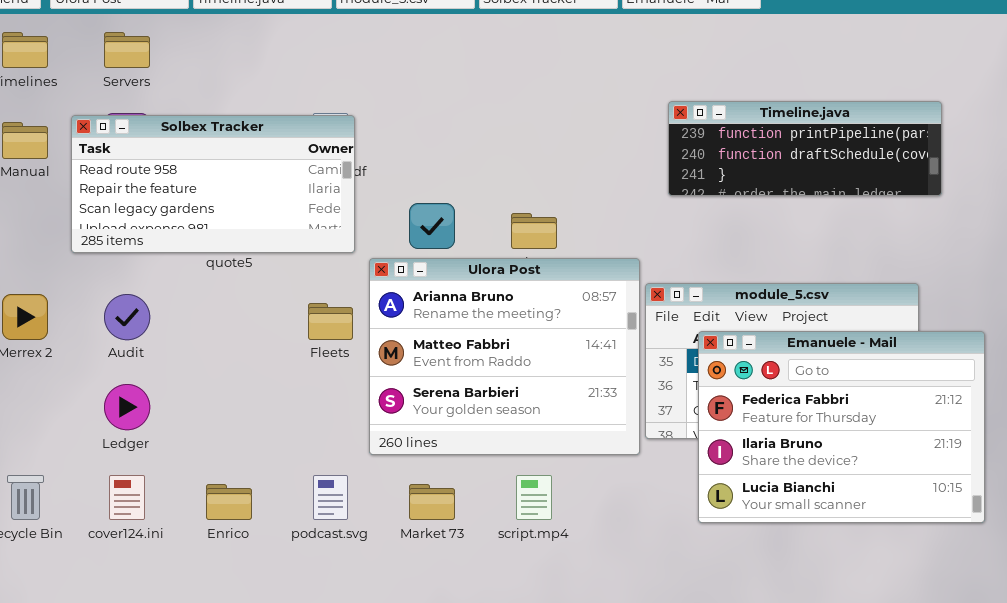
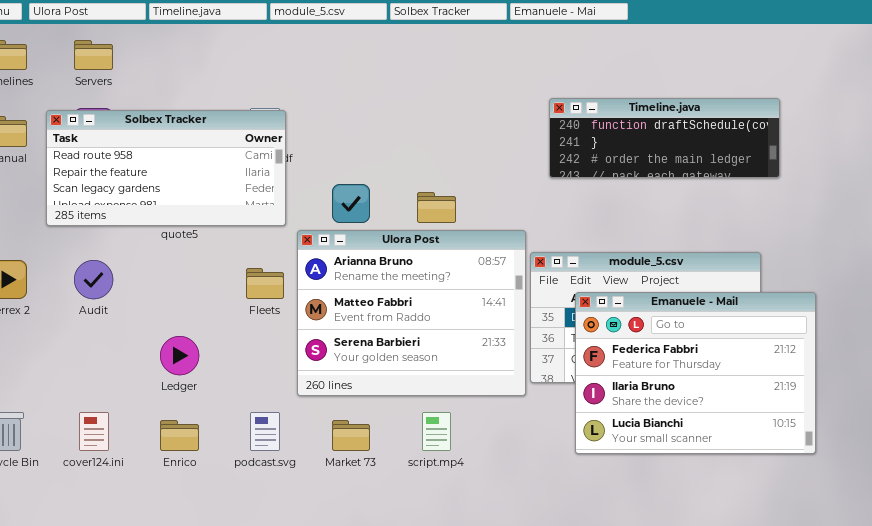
Timeline.java: [668,101,942,196] -> [549,98,780,178], scrolled down 1 row
Ledger: [104,384,150,430] -> [160,336,199,375], moved

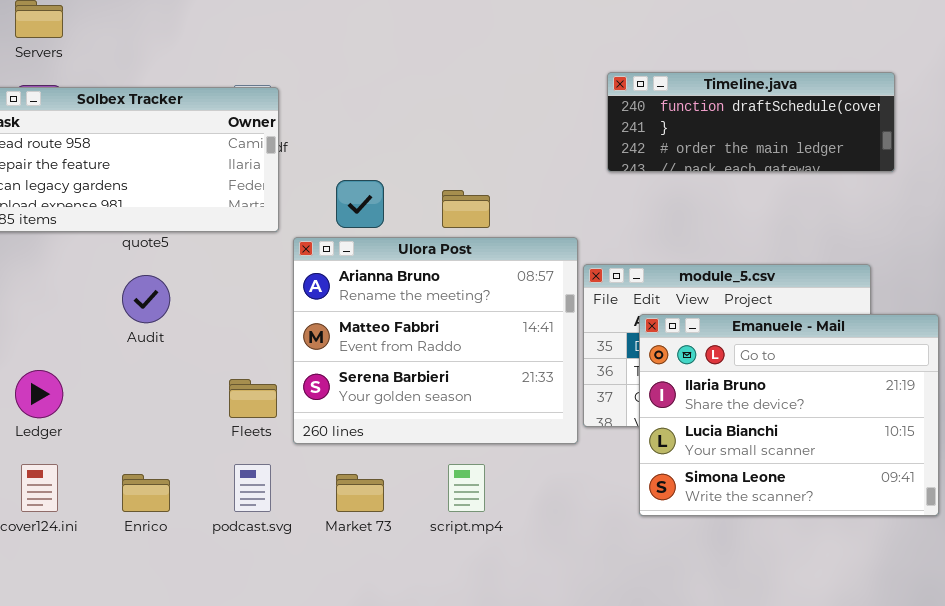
Audit: [74,260,113,299] -> [122,275,170,323], moved
Fleets: [246,268,284,299] -> [229,379,277,418], moved
Emanuele - Mail: [575,292,816,454] -> [639,314,939,516], scrolled down 1 row
Ledger: [160,336,199,375] -> [15,370,63,418], moved

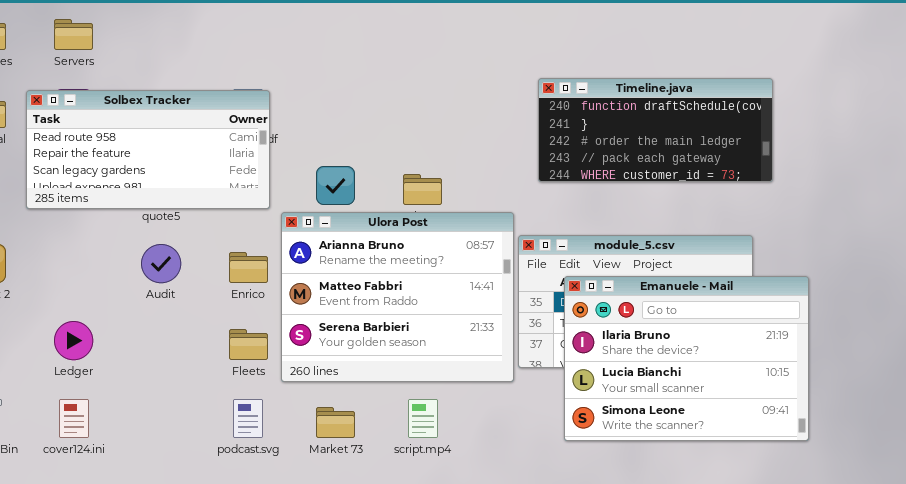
Timeline.java: [607,72,895,172] -> [538,78,773,182], resized
Enrico: [122,474,170,512] -> [229,252,268,283], moved

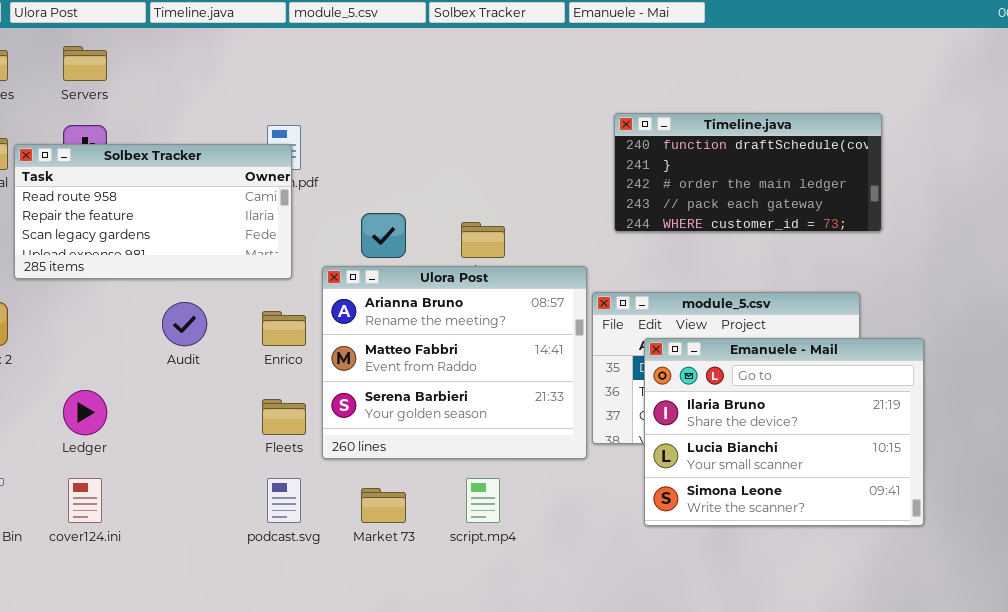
Solbex Tracker: [26,90,270,209] -> [14,144,292,279], moved

